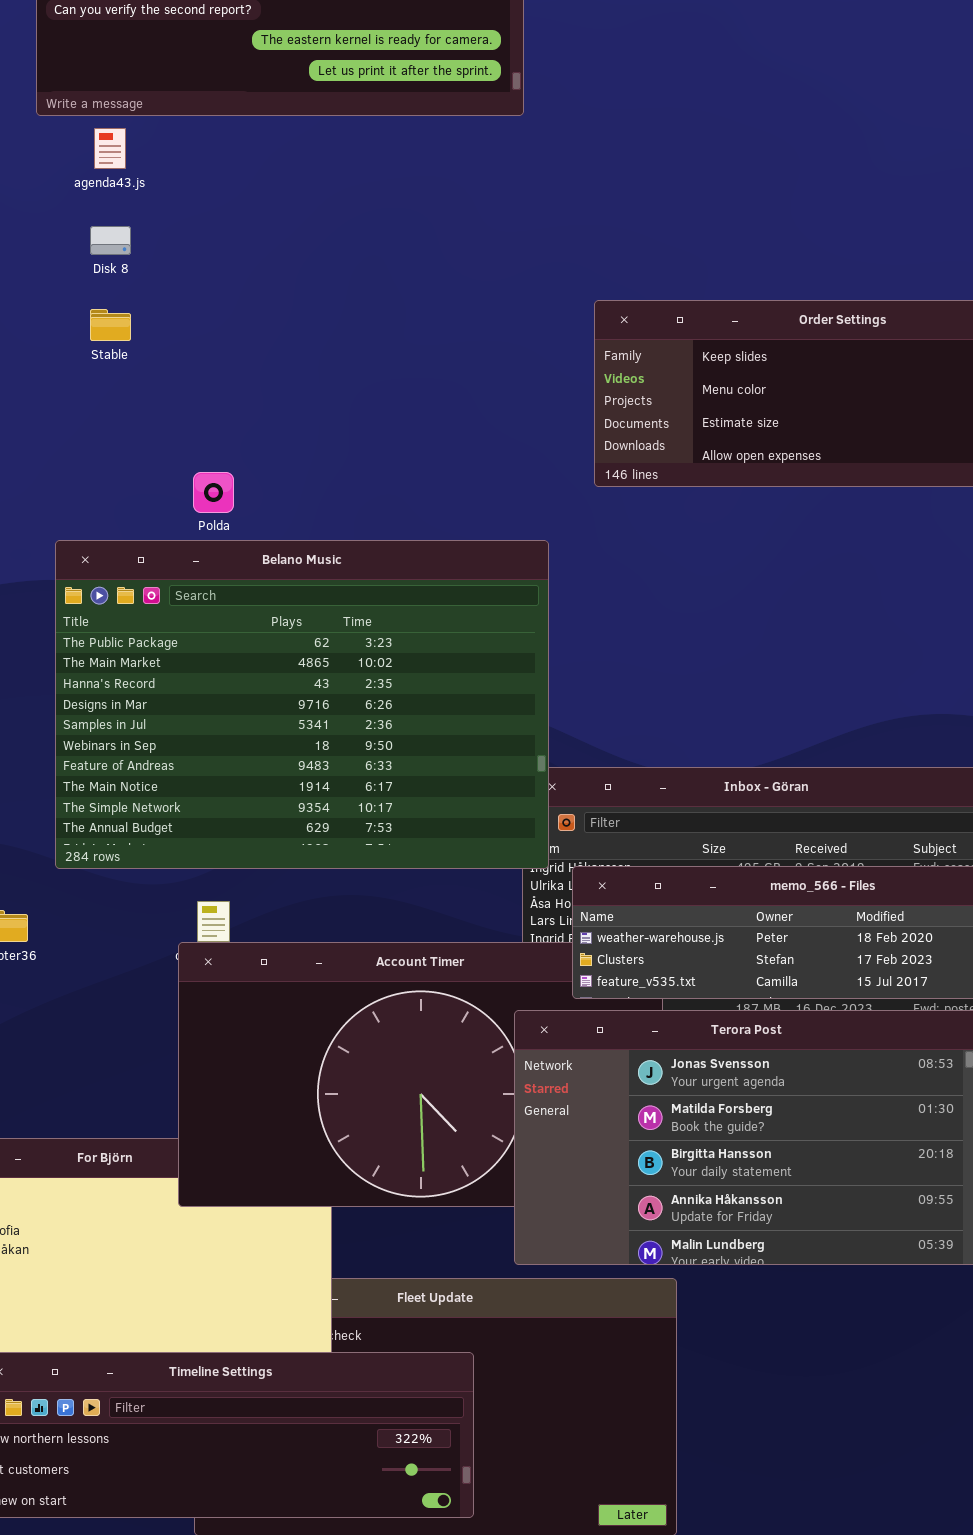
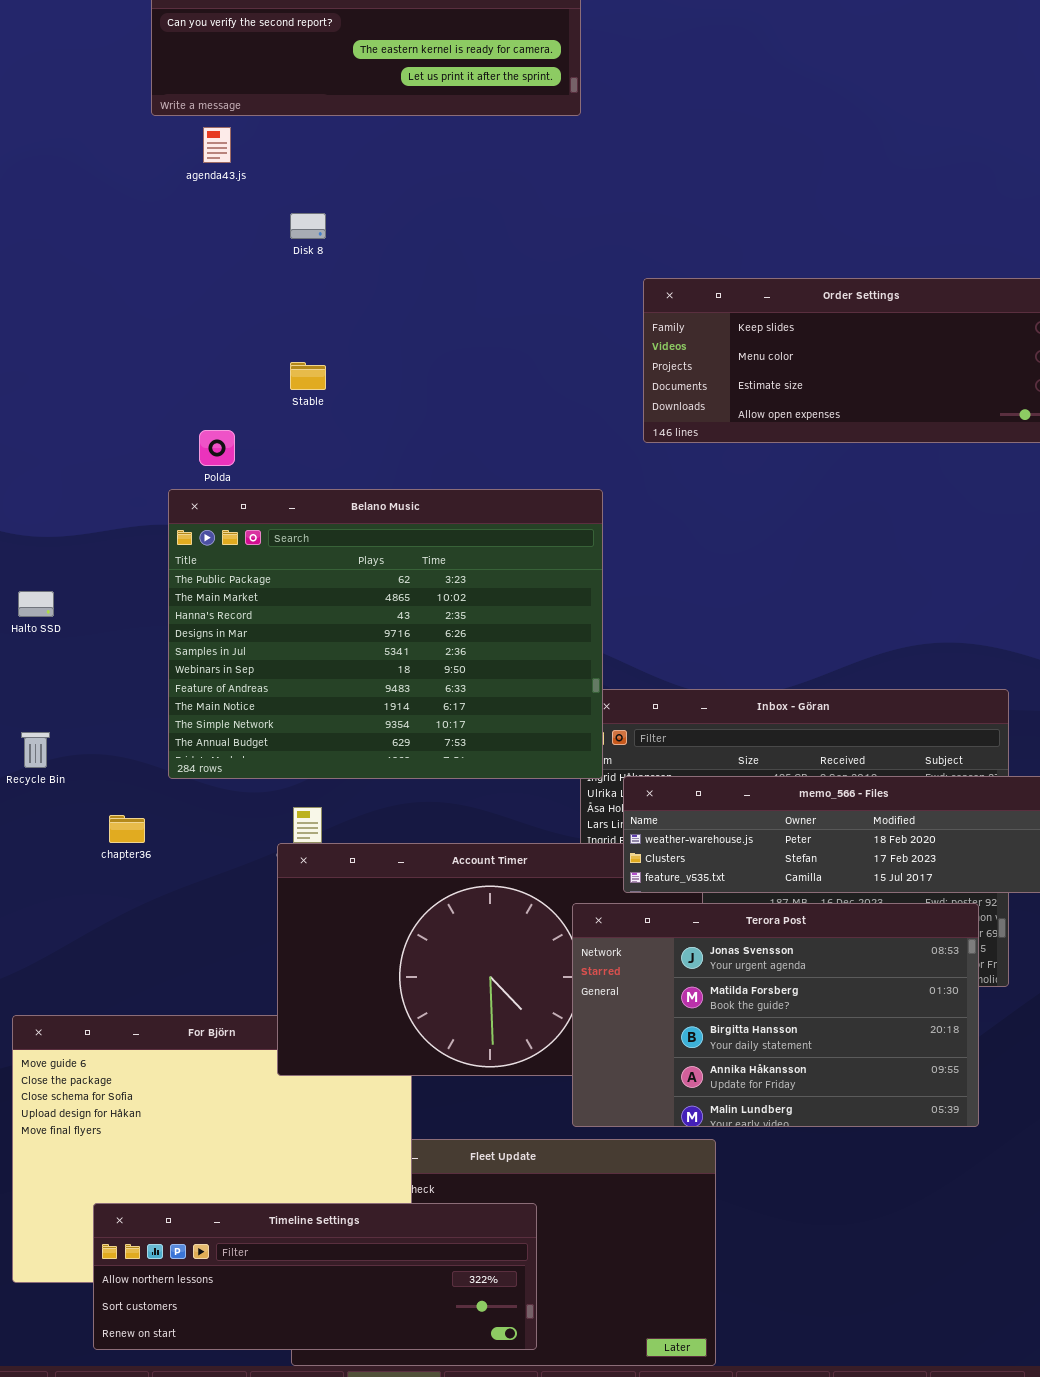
Disk 8: [90,226,131,255] -> [290,213,326,239], moved
Stable: [90,309,131,341] -> [290,362,326,390], moved
Polda: [193,472,234,513] -> [199,430,235,466], moved

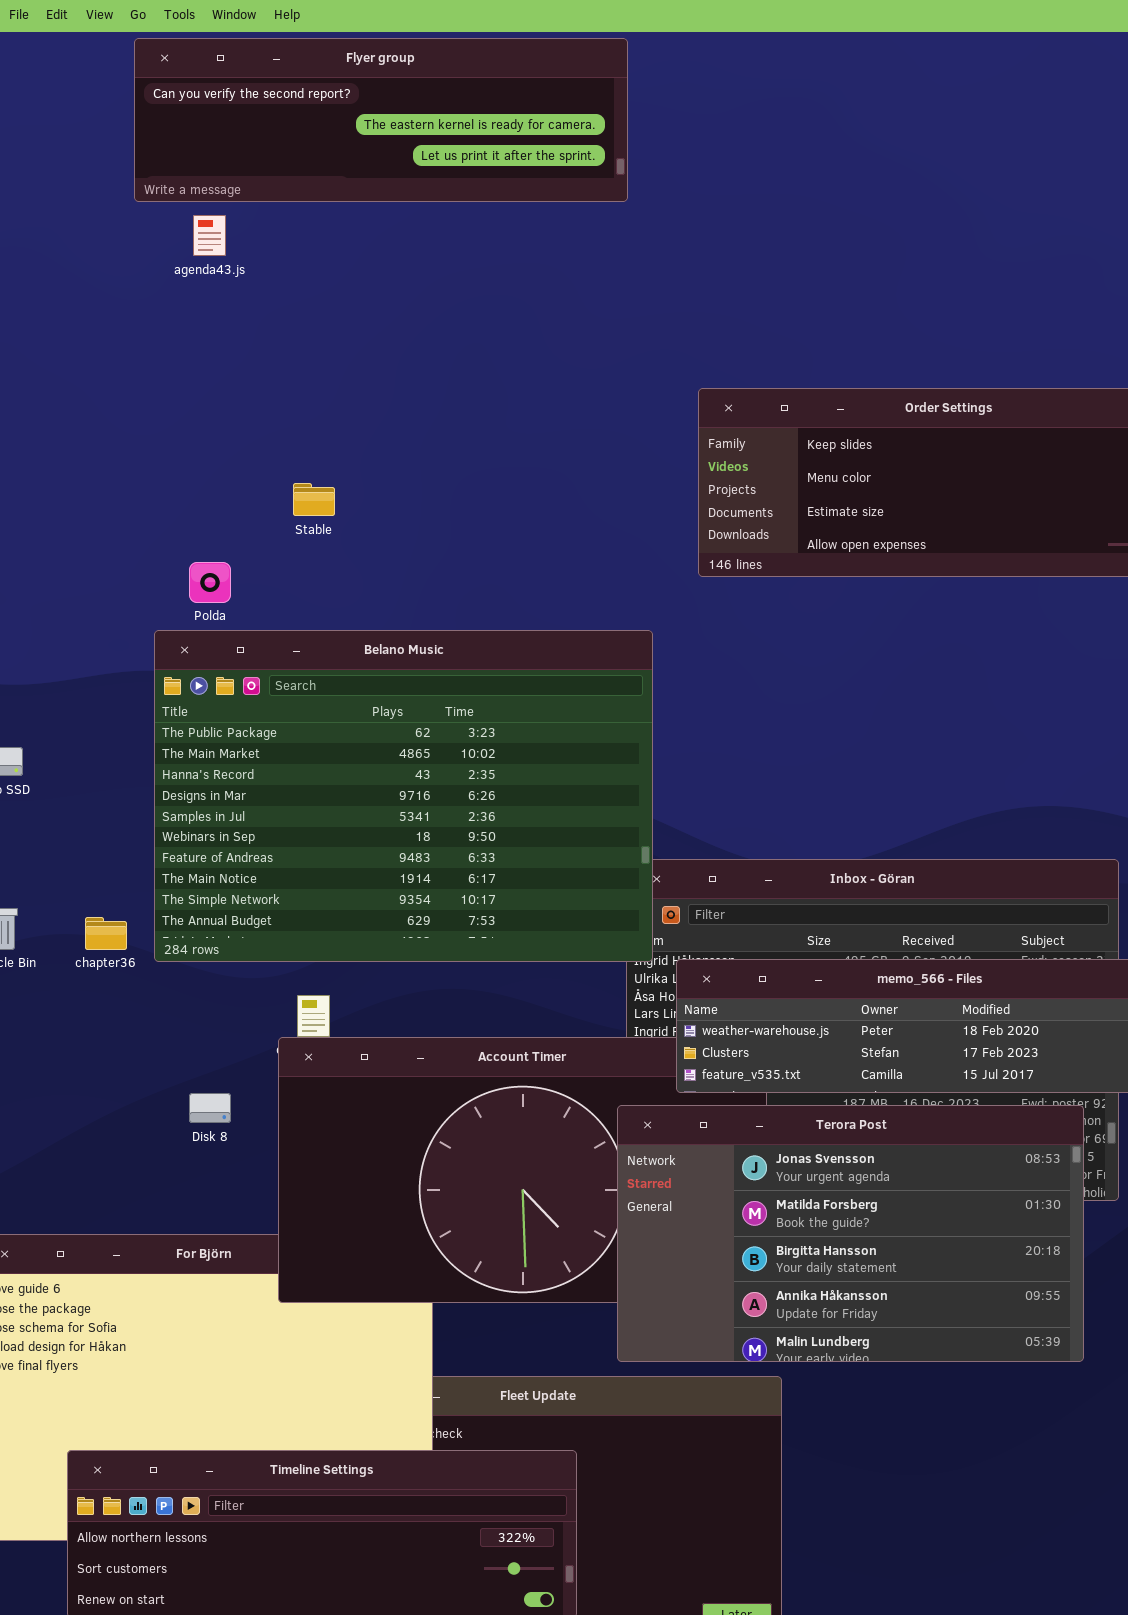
Disk 8: [290,213,326,239] -> [189,1093,231,1123], moved
chapter36: [109,815,145,843] -> [85,917,127,950], moved

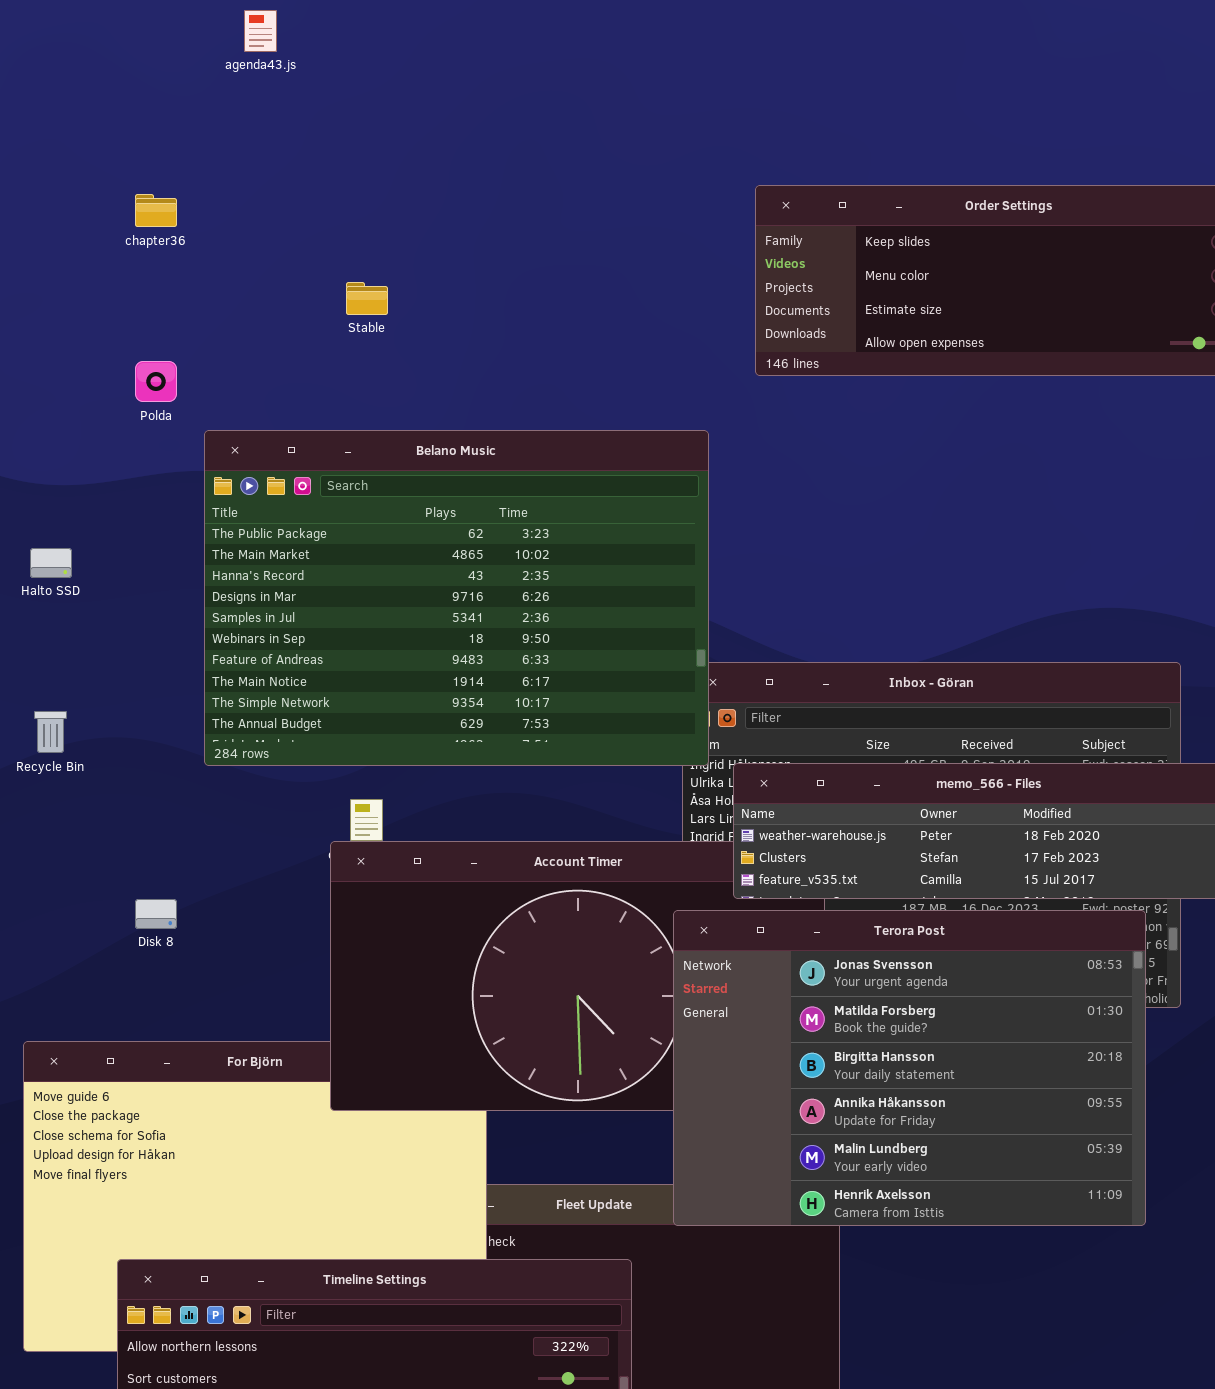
Polda: [189,562,231,603] -> [135,361,177,402], moved
chapter36: [85,917,127,950] -> [135,194,177,227], moved
Disk 8: [189,1093,231,1123] -> [135,899,177,929], moved
Terora Post: [617,1105,1084,1362] -> [673,910,1146,1226], resized

